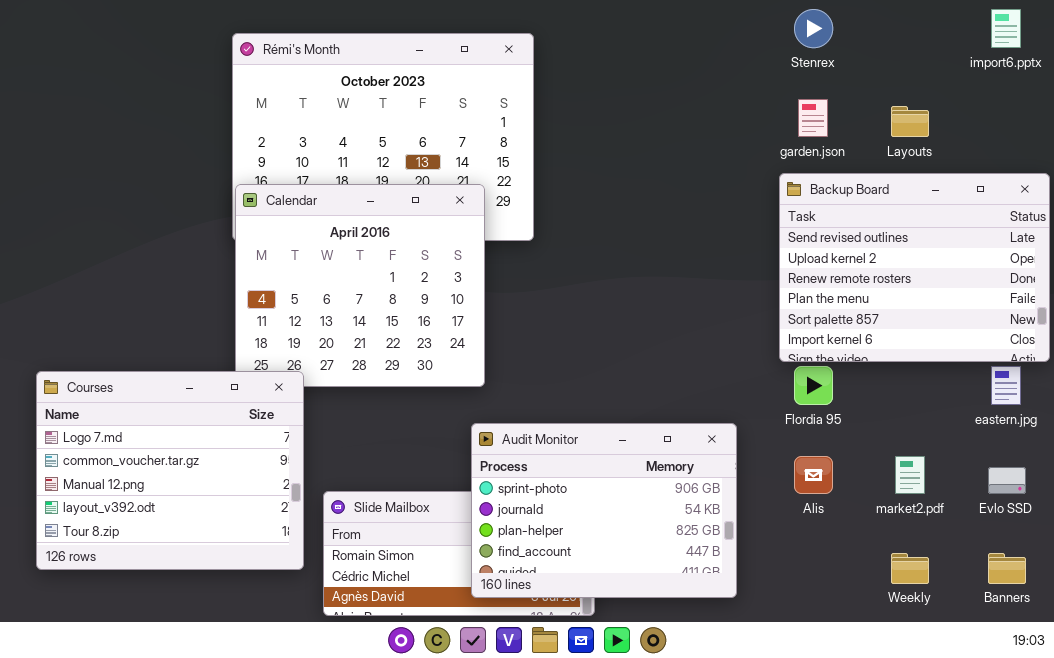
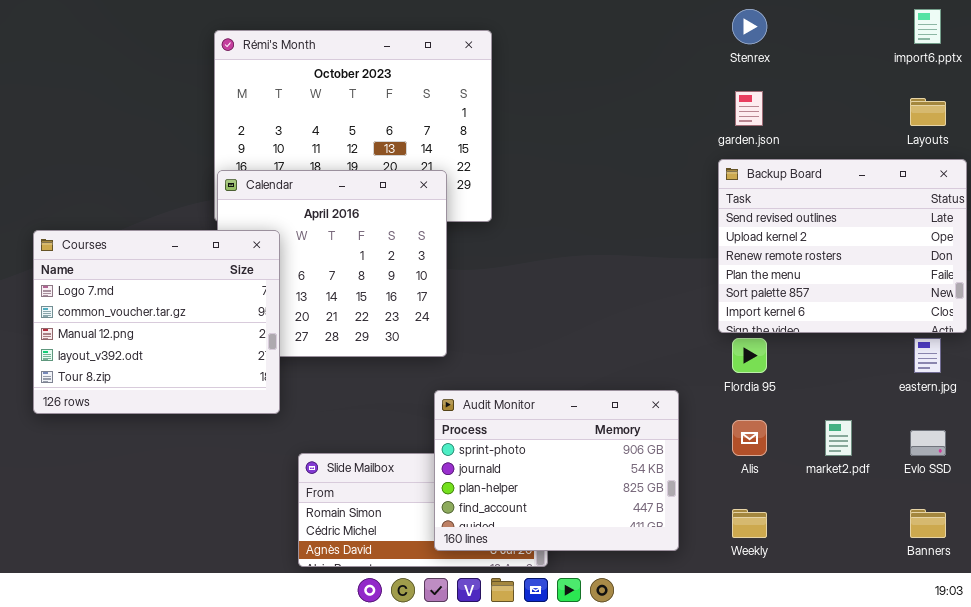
Layouts: [891,106,929,137] -> [910,98,946,126], moved
Courses: [36,371,304,570] -> [33,230,280,414], moved
Weekly: [891,553,929,584] -> [732,509,767,538], moved

